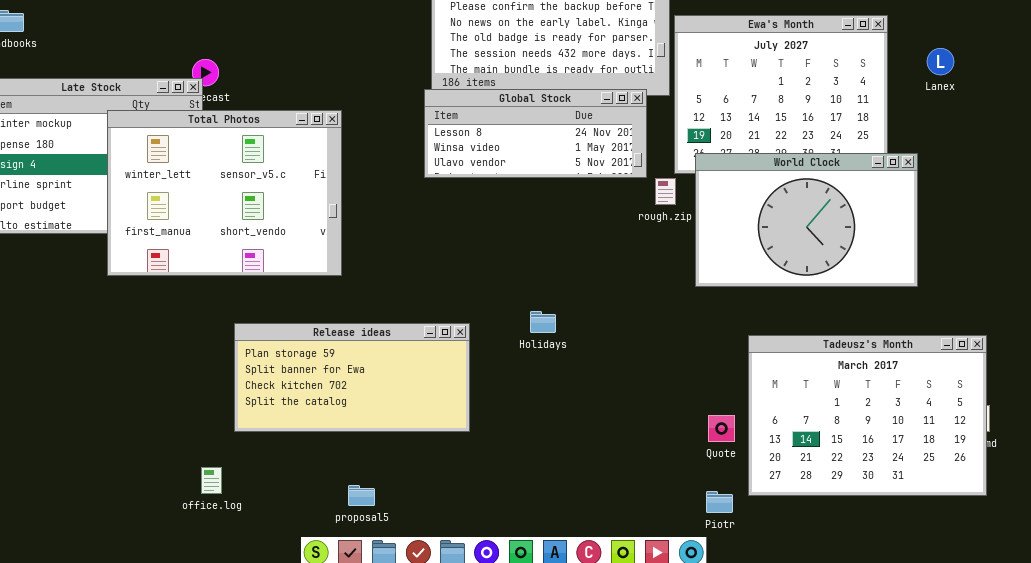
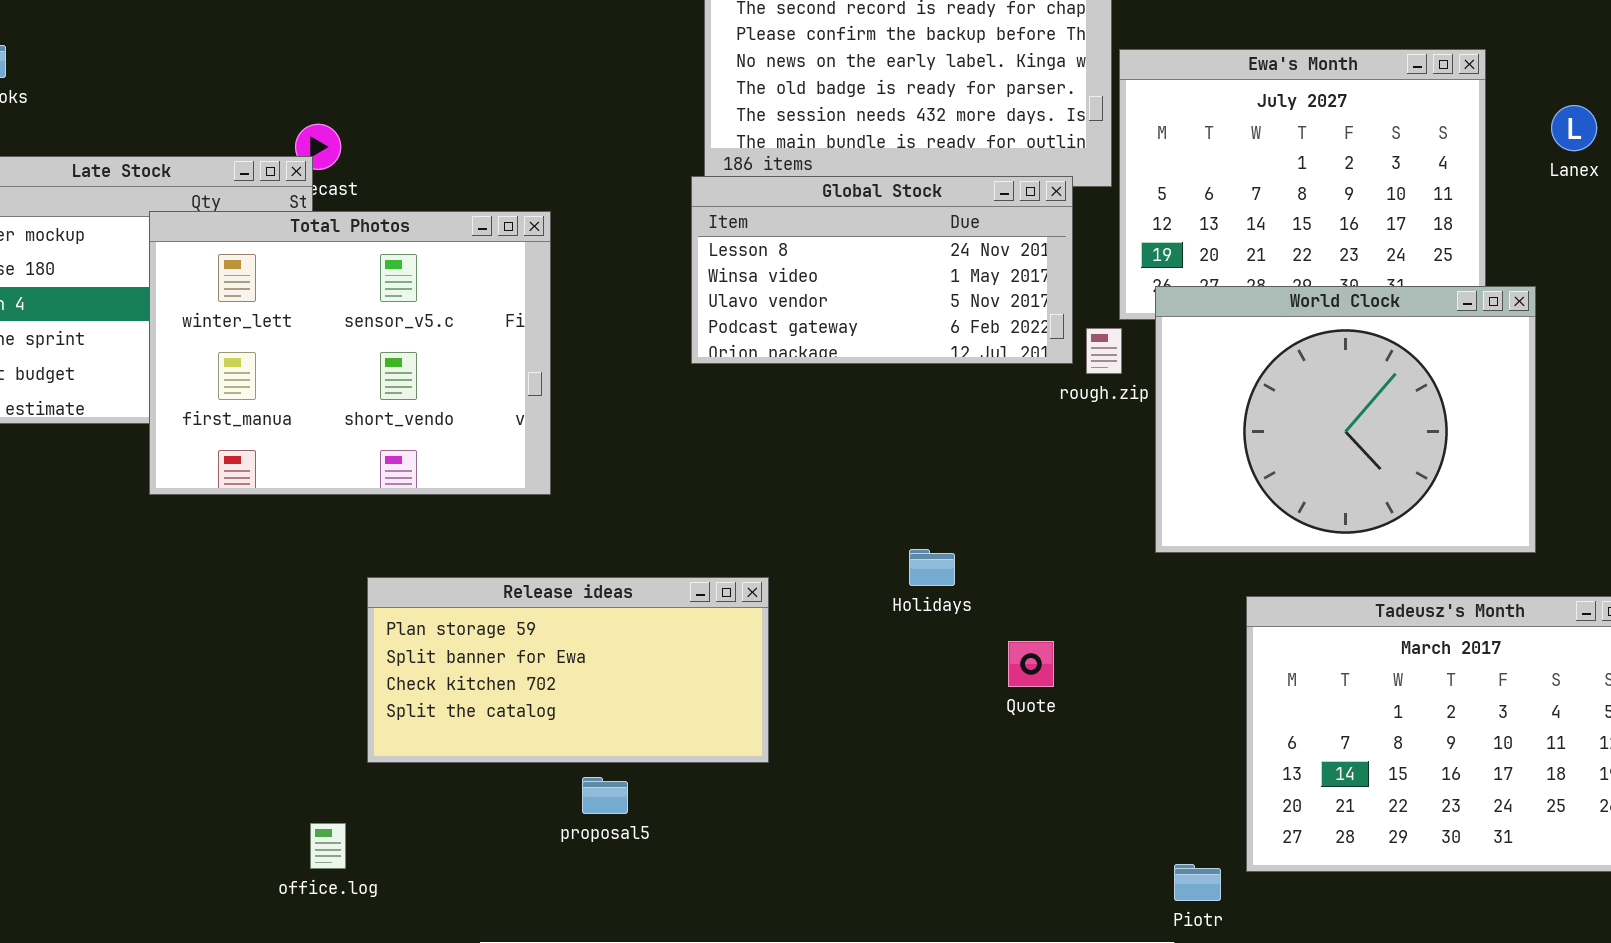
Global Stock: [424,89,647,178] -> [691,176,1073,364], resized
World Clock: [695,153,918,287] -> [1155,286,1536,553], resized
Holidays: [530,311,556,333] -> [909,549,955,586], moved
Quote: [708,415,735,442] -> [1008,641,1054,687], moved
proposal5: [348,485,375,506] -> [582,777,628,814], moved

